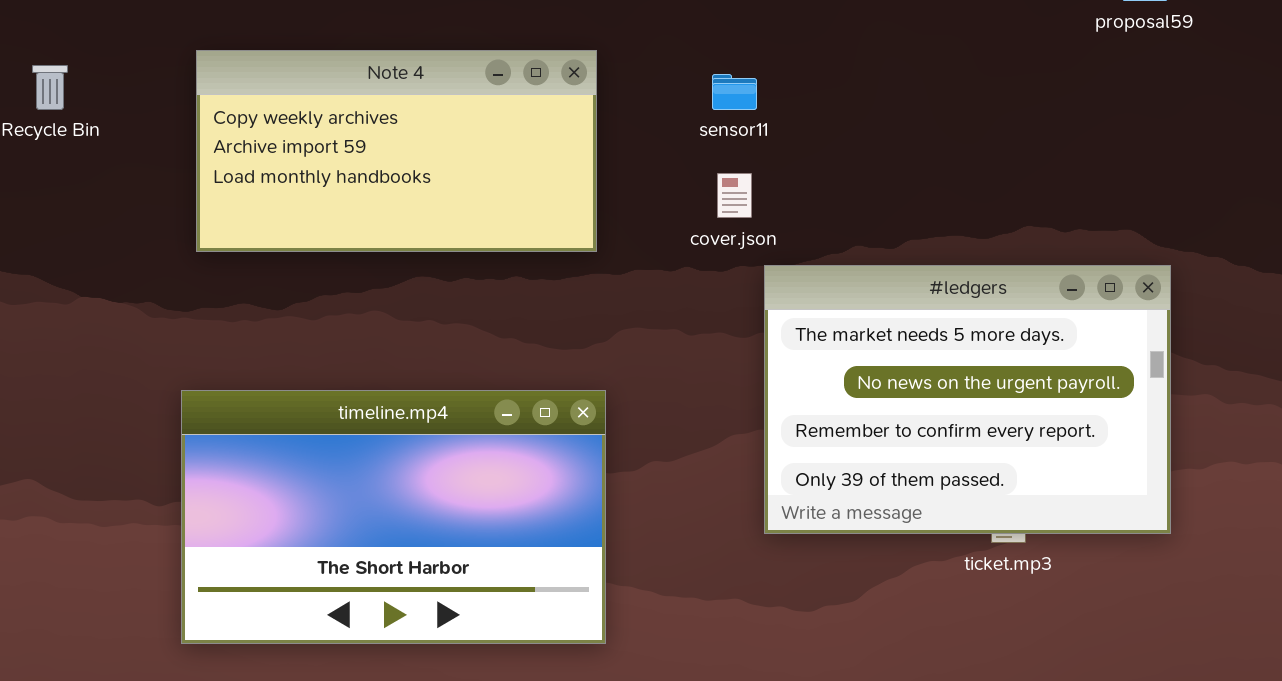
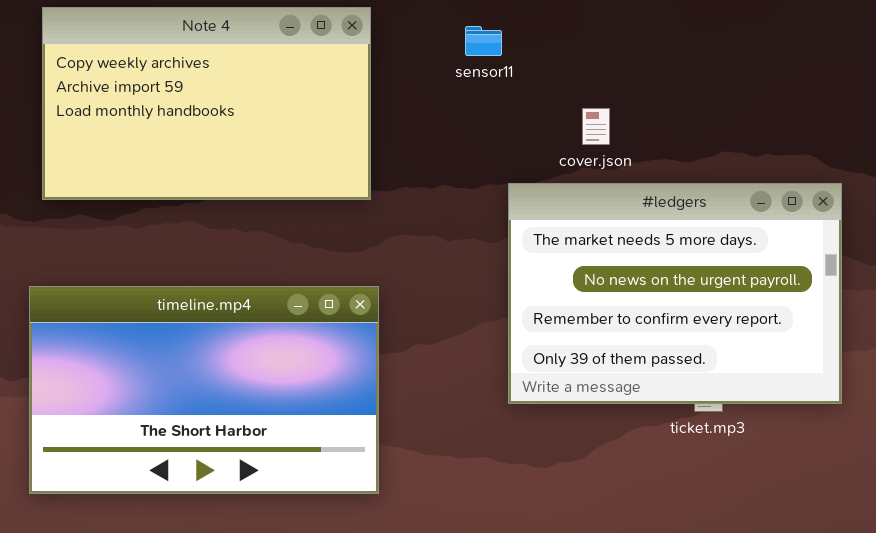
Note 4: [196,50,597,252] -> [42,7,371,200], resized
cover.json: [717,173,752,218] -> [582,108,610,145], moved

